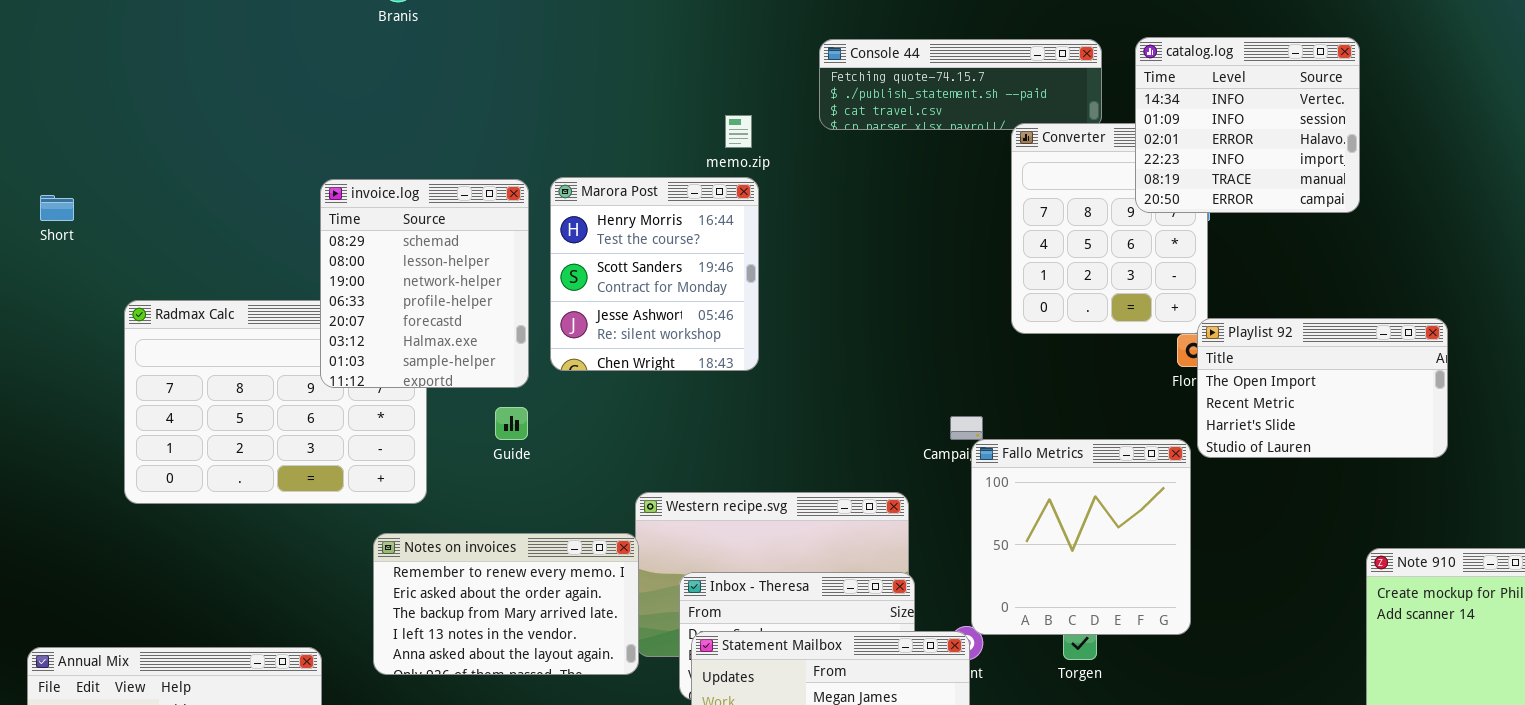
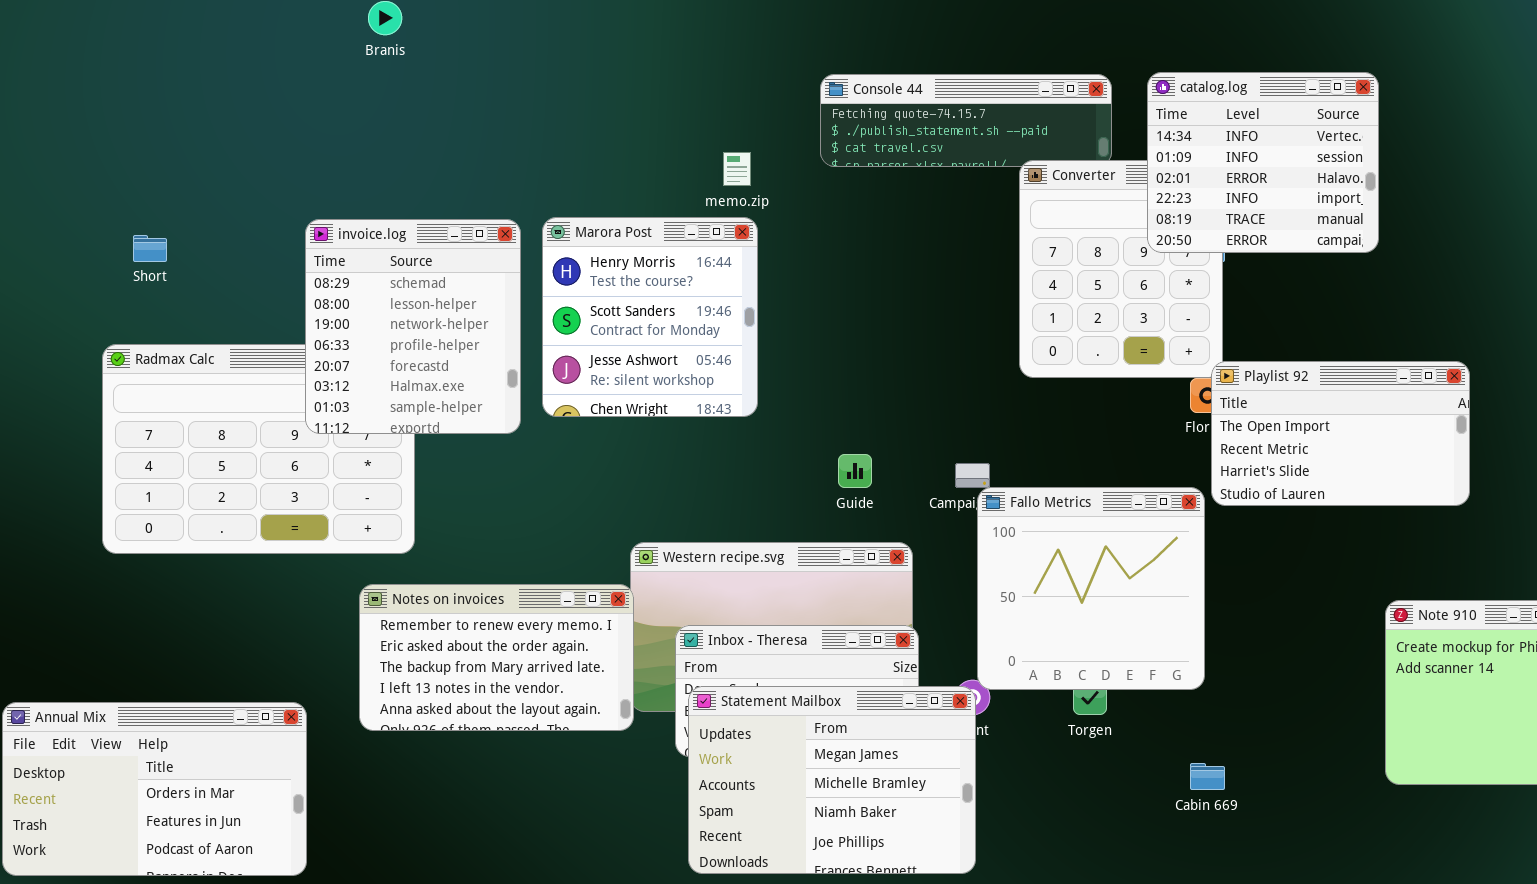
Short: [40,195,74,221] -> [133,235,167,262], moved
Guide: [495,407,528,440] -> [838,454,872,488], moved

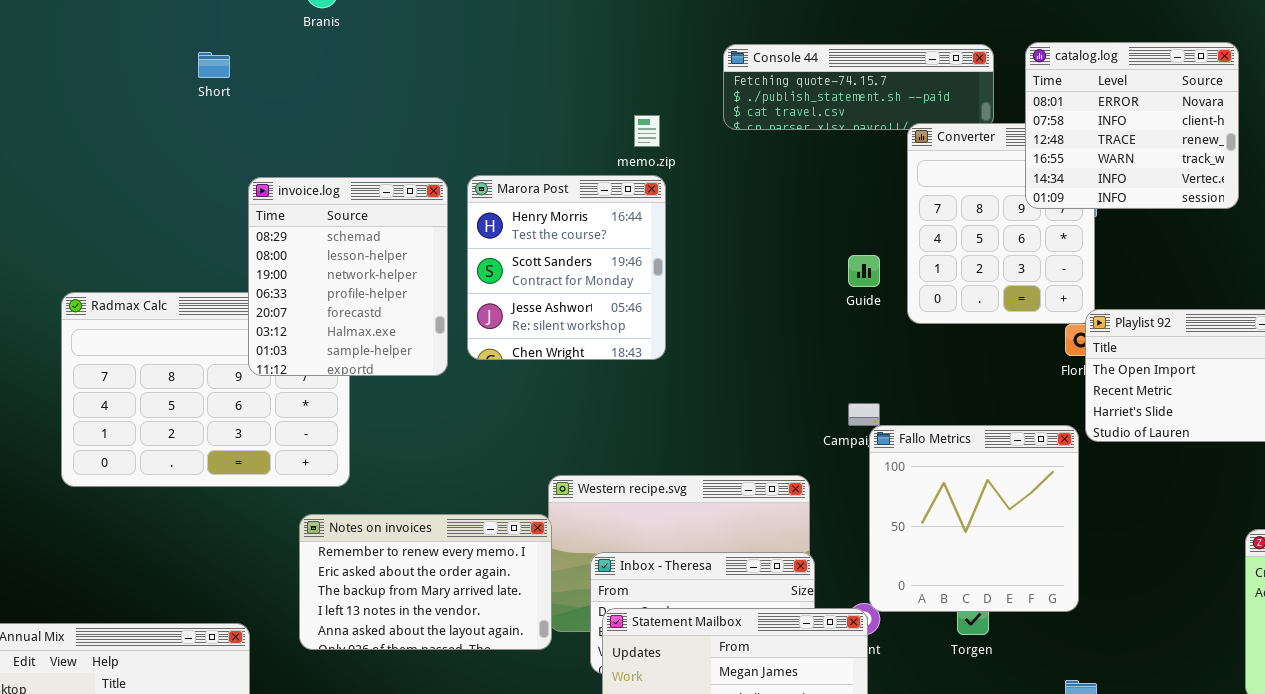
catalog.log: [1147,72,1379,253] -> [1025,42,1239,209], scrolled up 4 rows
Short: [133,235,167,262] -> [198,52,230,78], moved
Guide: [838,454,872,488] -> [848,255,880,287], moved

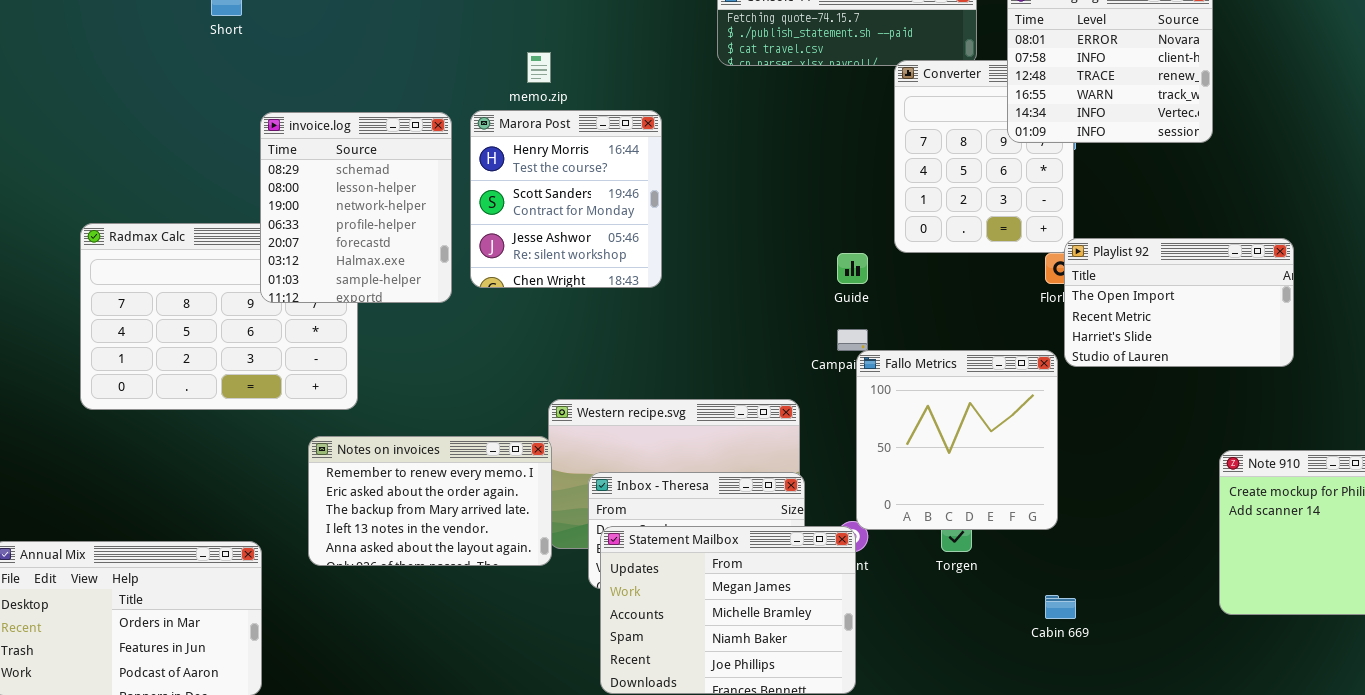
memo.zip: [634,115,660,147] -> [527,52,551,83], moved
Guide: [848,255,880,287] -> [837,253,868,284], moved

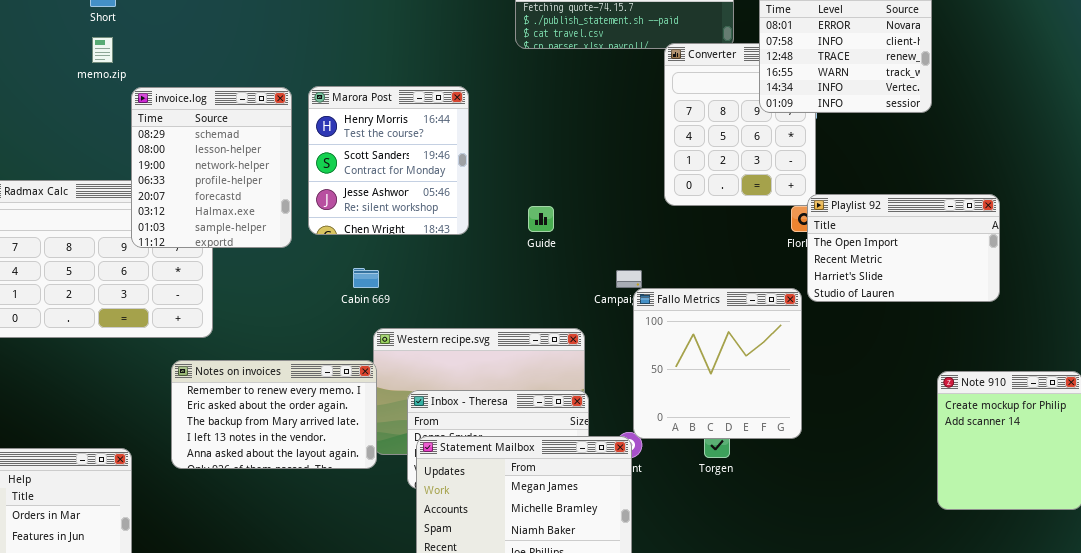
memo.zip: [527,52,551,83] -> [92,37,113,63], moved
Guide: [837,253,868,284] -> [528,206,554,232], moved
Cabin 669: [1045,595,1076,619] -> [353,268,379,288], moved

